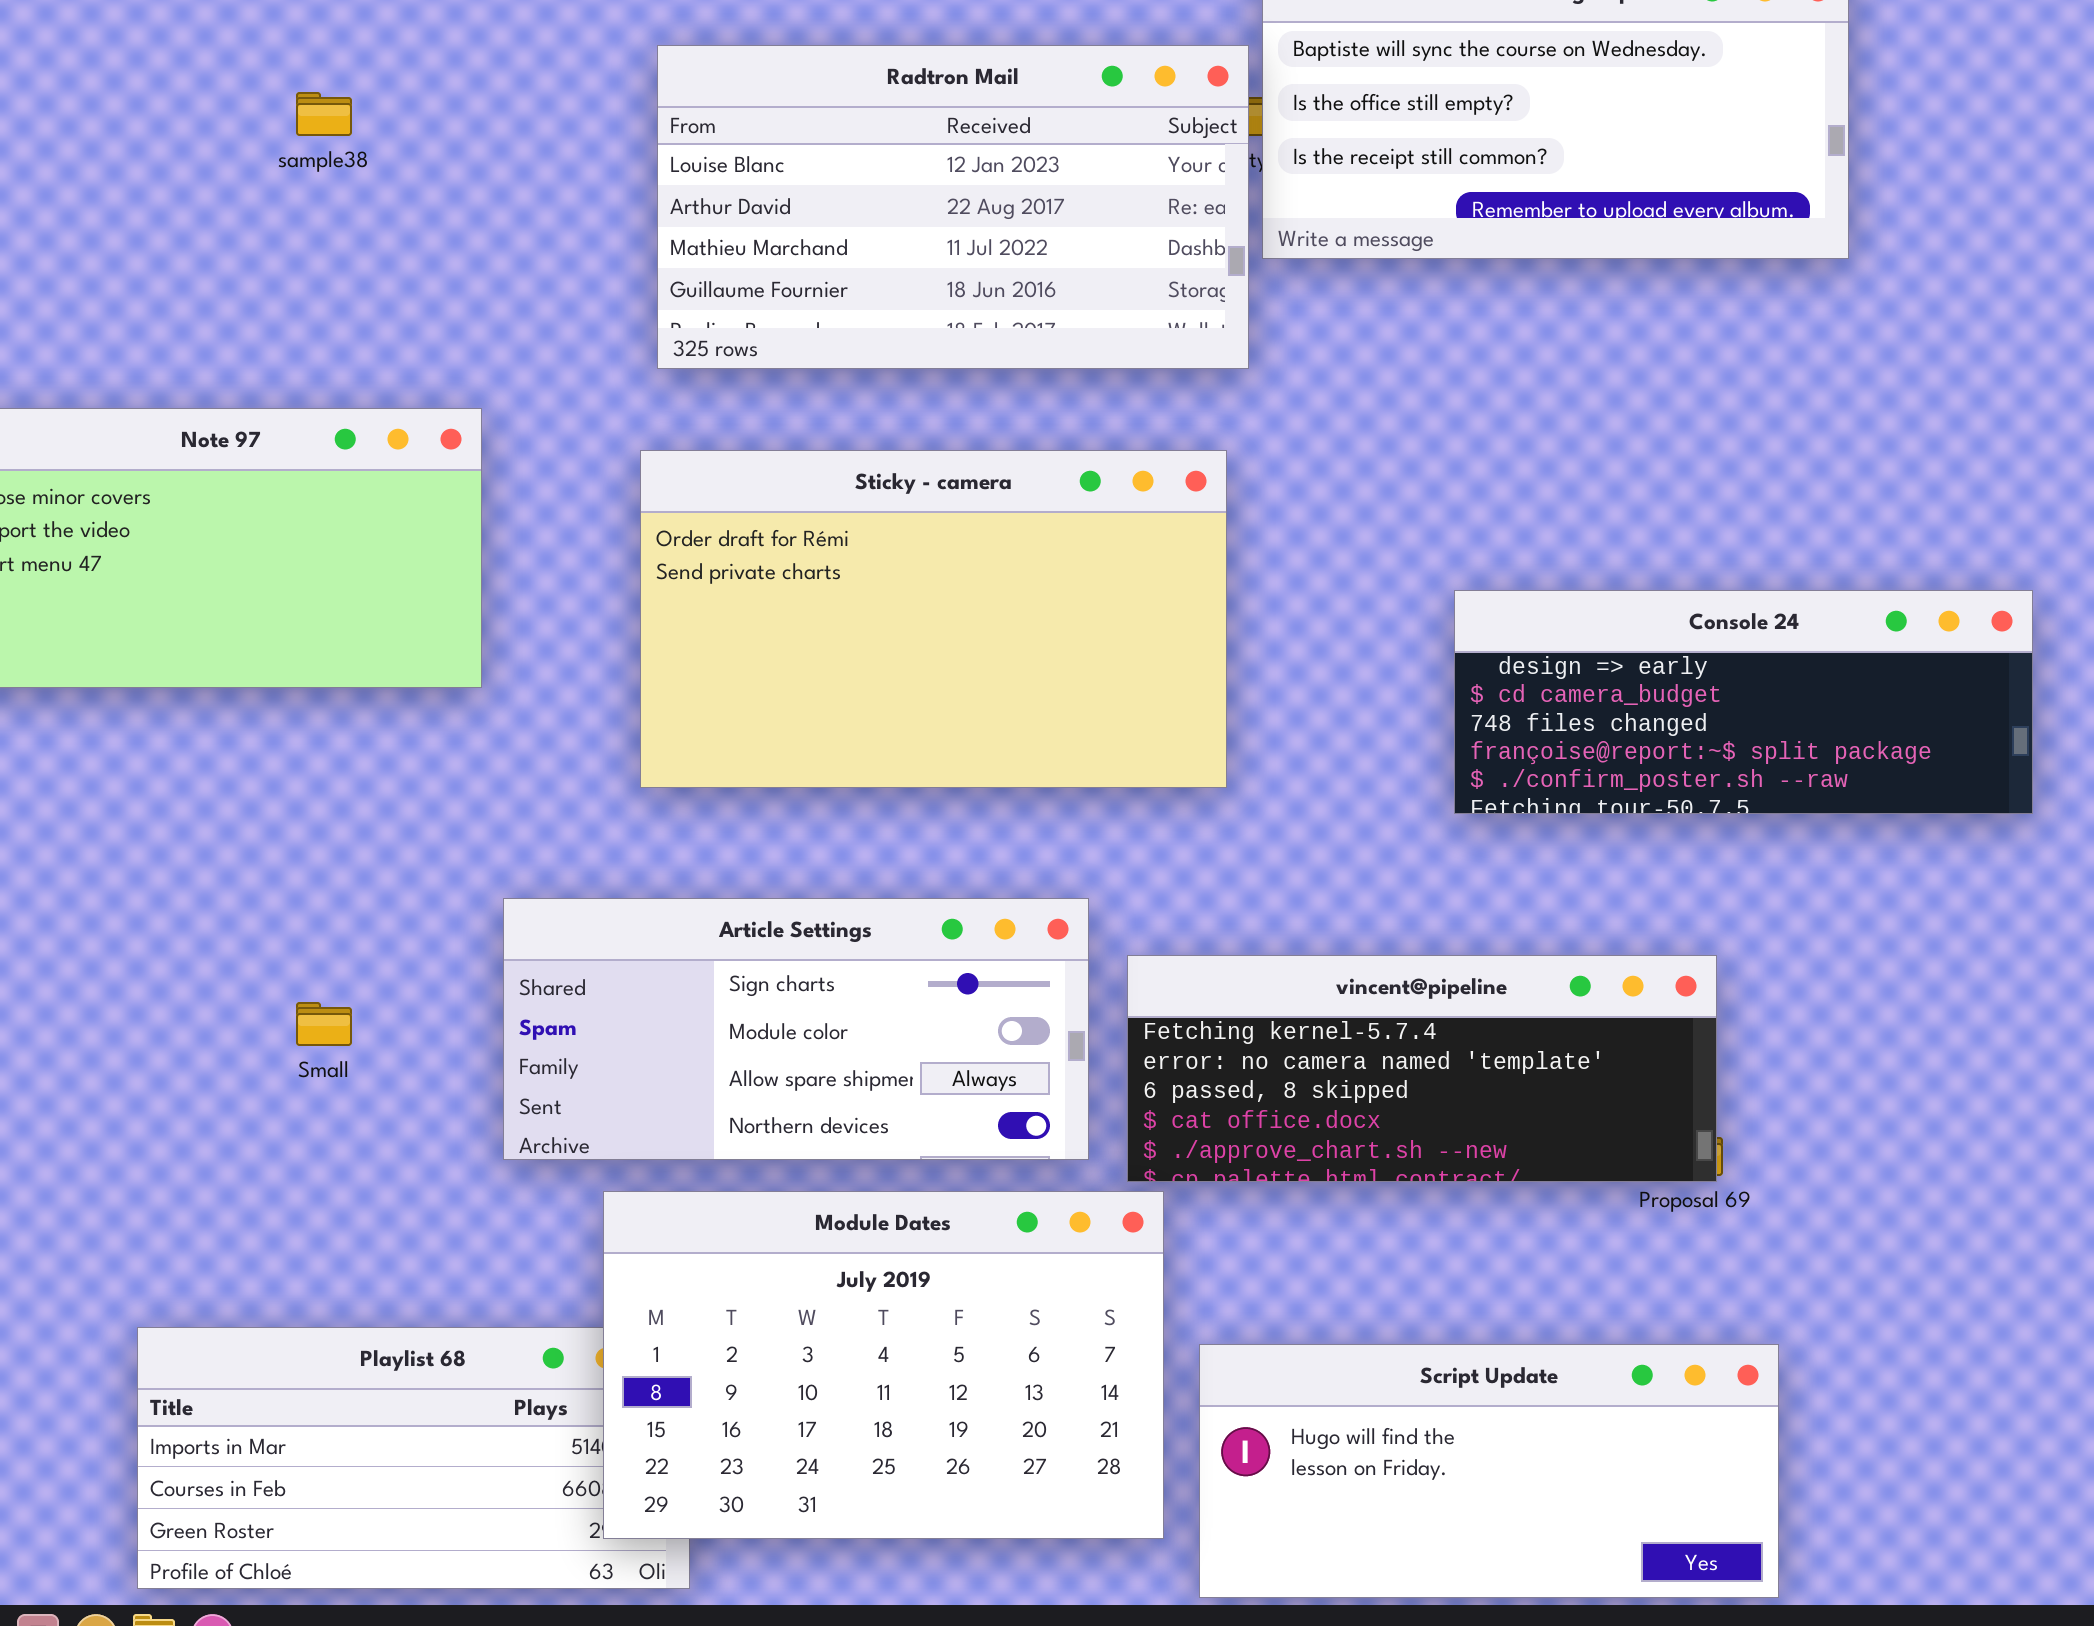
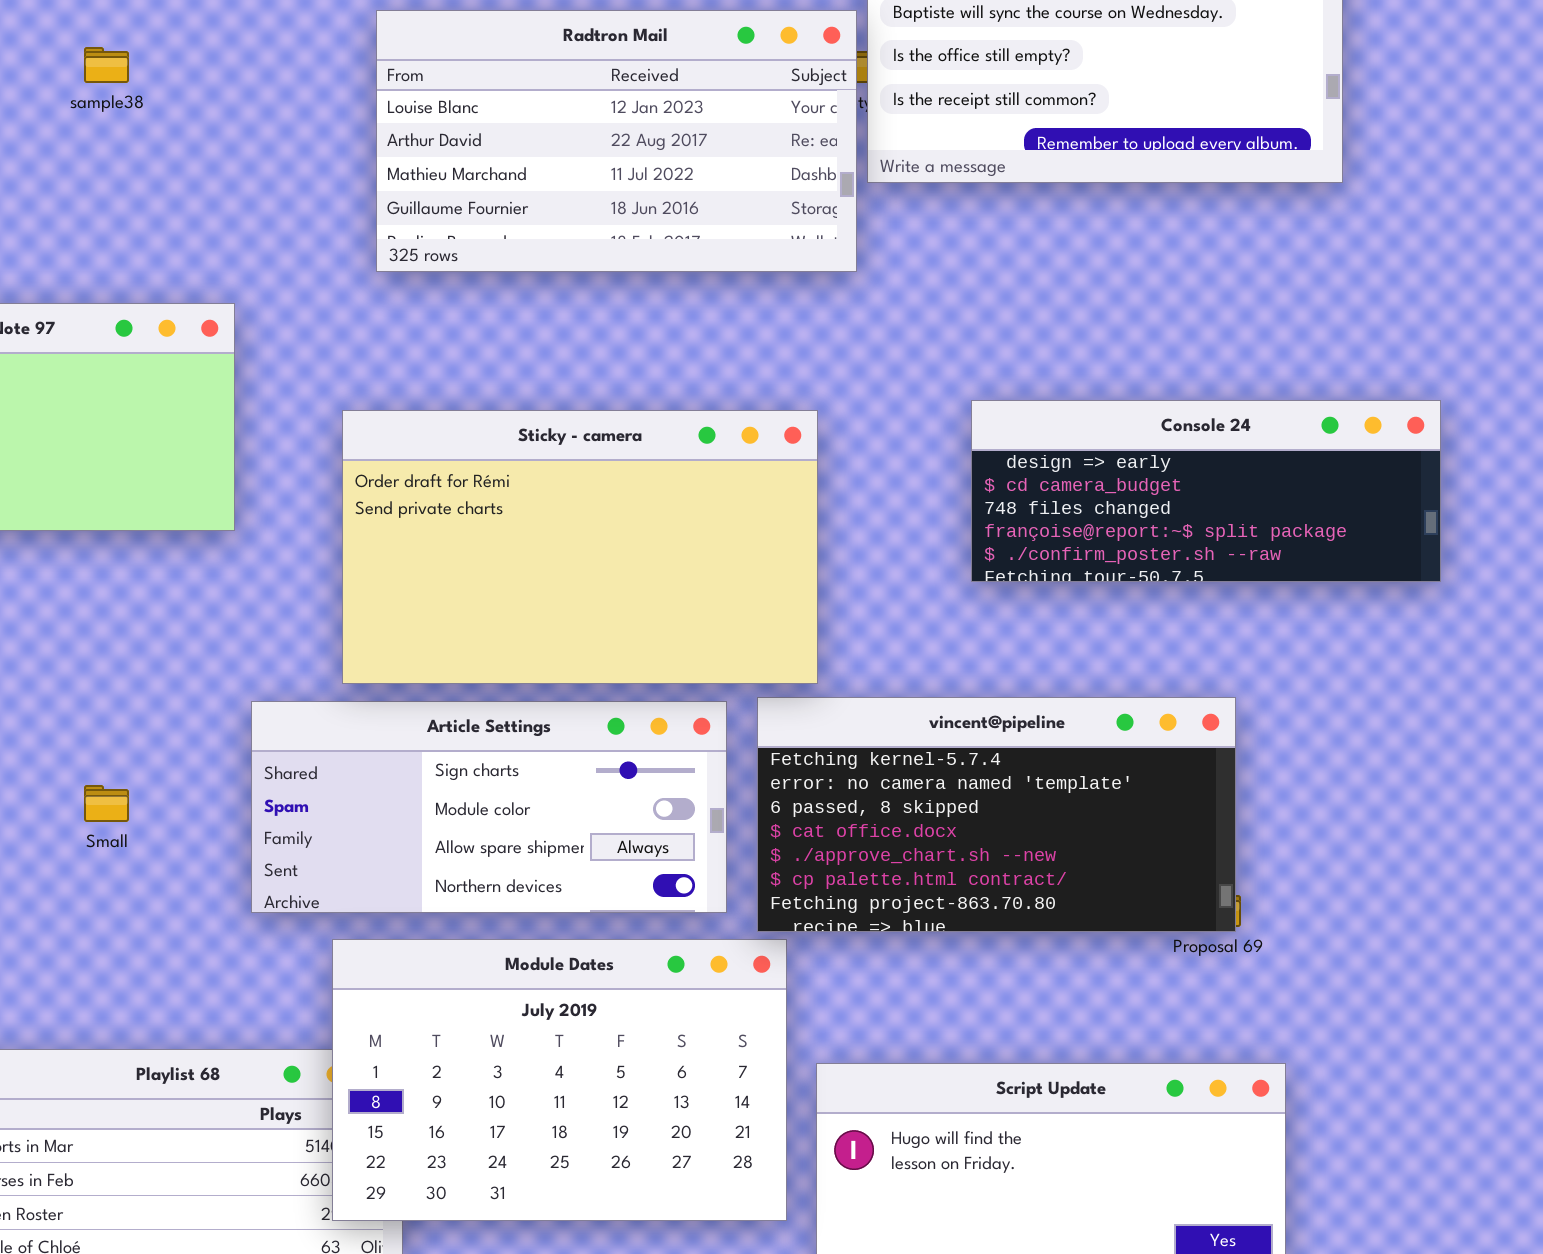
Sticky - camera: [640,450,1227,788] -> [342,410,818,684], moved
Console 24: [1454,590,2033,814] -> [971,400,1441,582], moved
vincent@pipeline: [1127,955,1717,1182] -> [757,697,1236,932], resized

